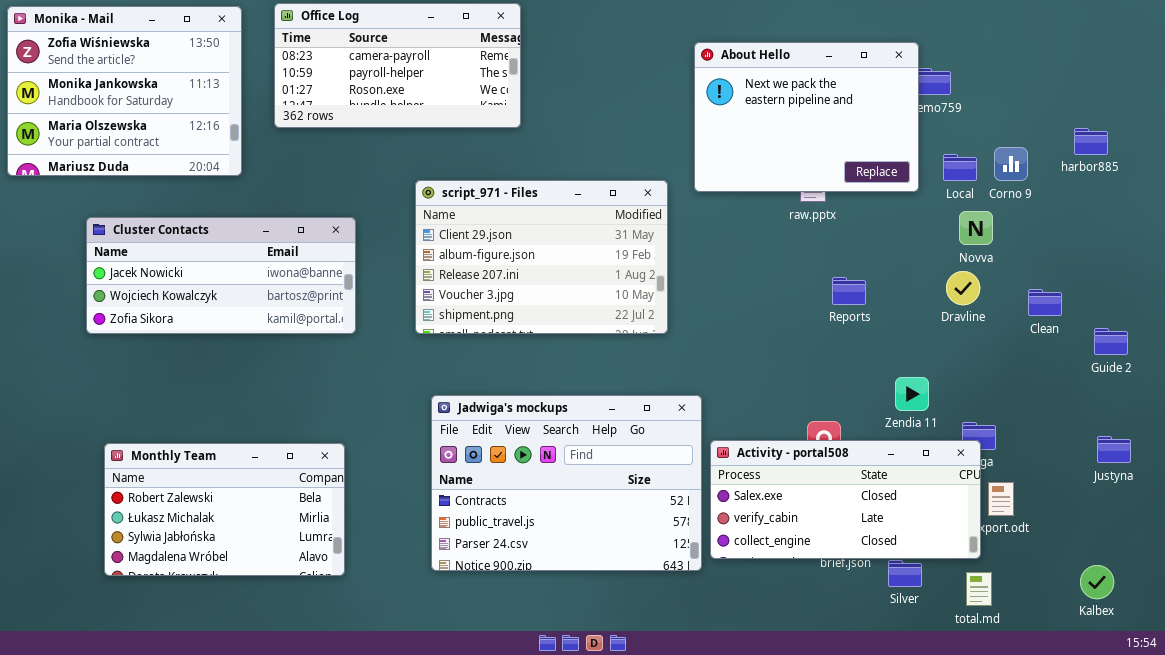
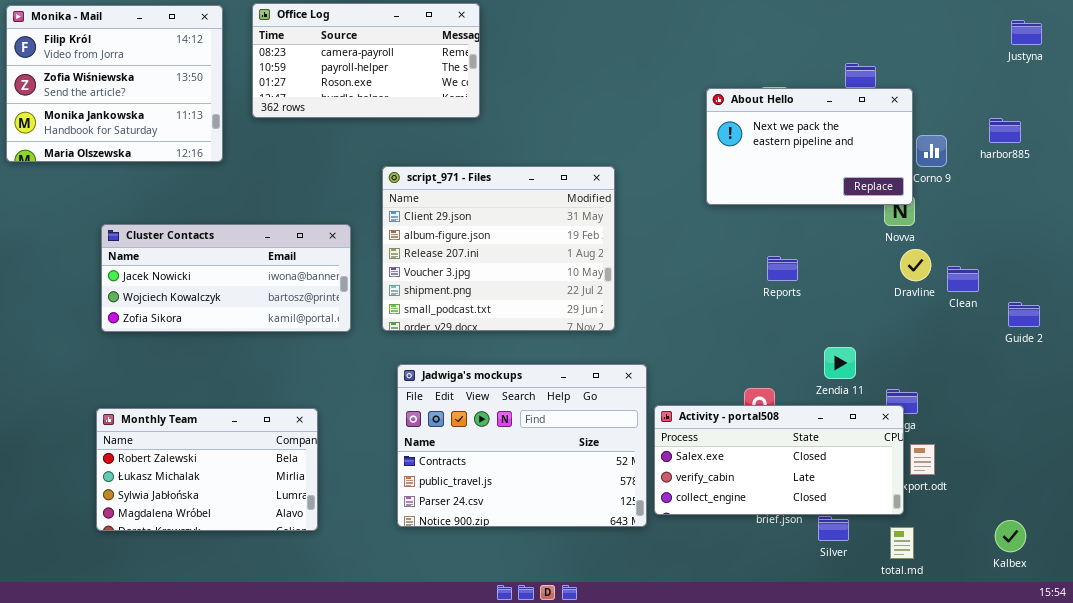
Monika - Mail: [7,6,242,176] -> [6,5,223,162], scrolled up 1 row
About Hello: [694,42,919,192] -> [706,88,913,205], moved, resized
script_971 - Files: [415,180,668,334] -> [382,166,615,331], resized
Cluster Contacts: [86,217,356,334] -> [101,224,351,332], moved
Dravline: [946,271,980,305] -> [900,249,931,281], moved
Justyna: [1097,436,1131,463] -> [1011,20,1042,45], moved

